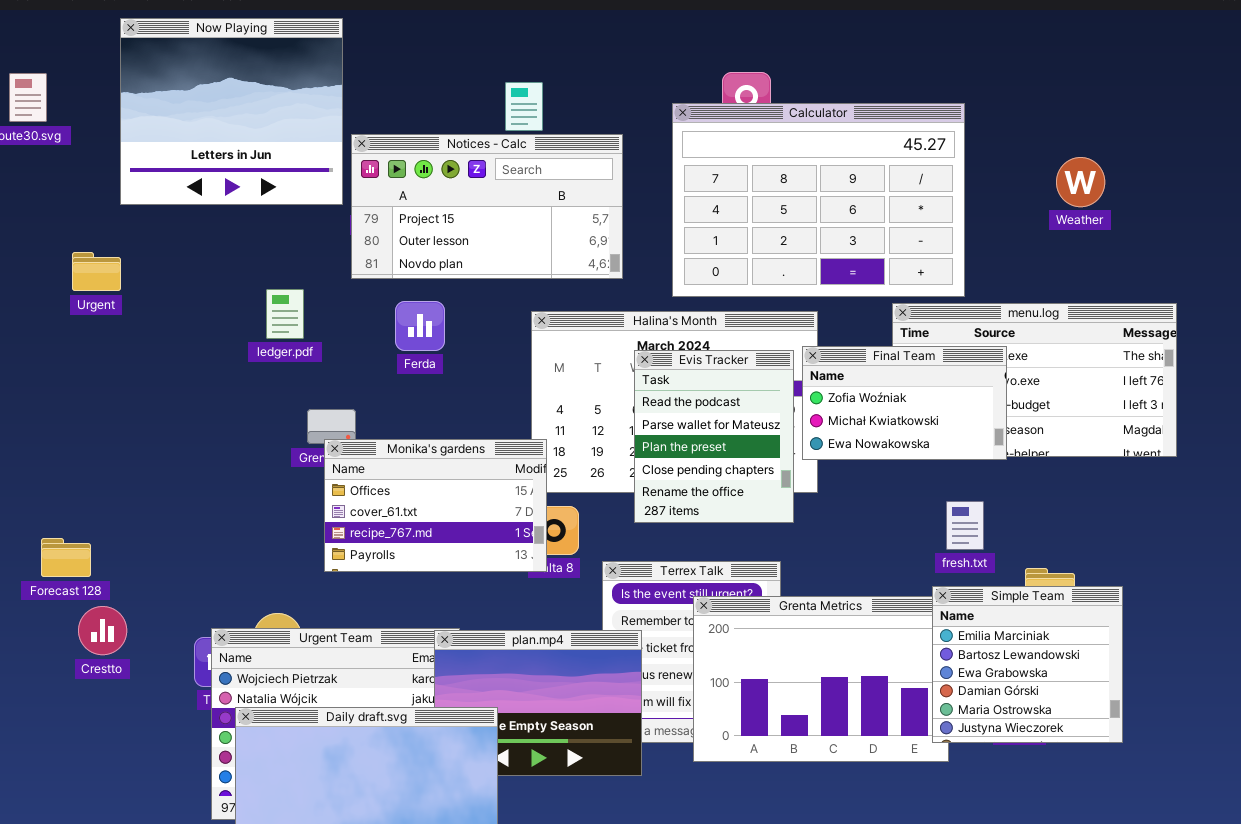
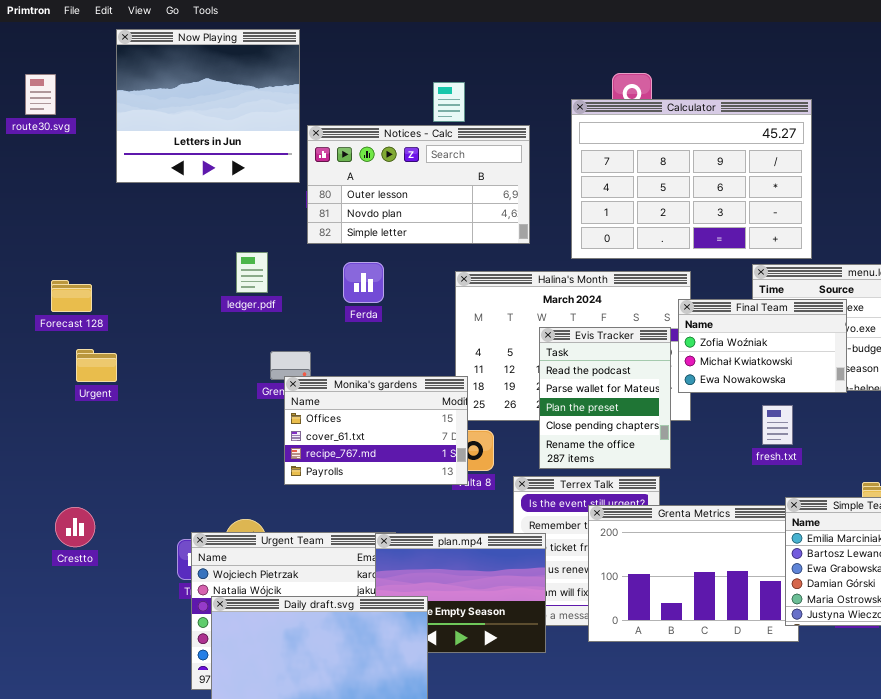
Notices - Calc: [351,134,623,279] -> [307,125,530,244], scrolled down 1 row
Urgent: [72,252,121,291] -> [76,349,117,382], moved
Evis Tracker: [634,350,794,523] -> [539,327,671,469], moved
fresh.txt: [946,501,984,550] -> [762,405,793,445], moved
Forecast 128: [41,538,91,577] -> [51,280,92,312], moved
Crestto: [78,606,127,655] -> [55,507,95,547], moved

